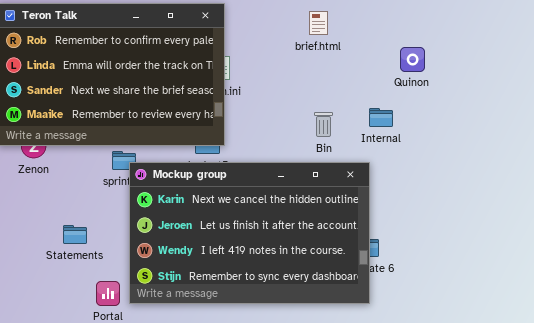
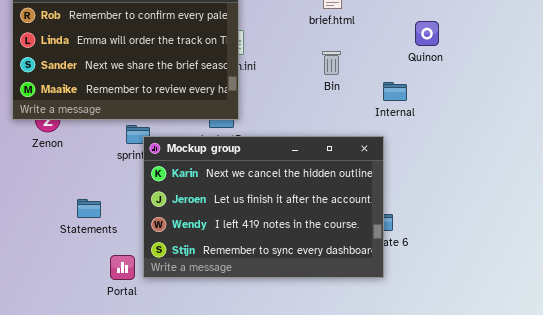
Bin: [314,112,333,137] -> [322,51,341,75], moved

